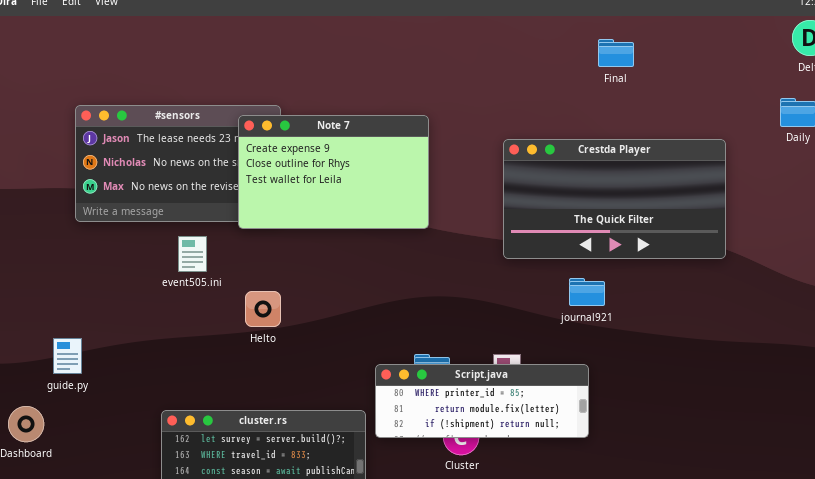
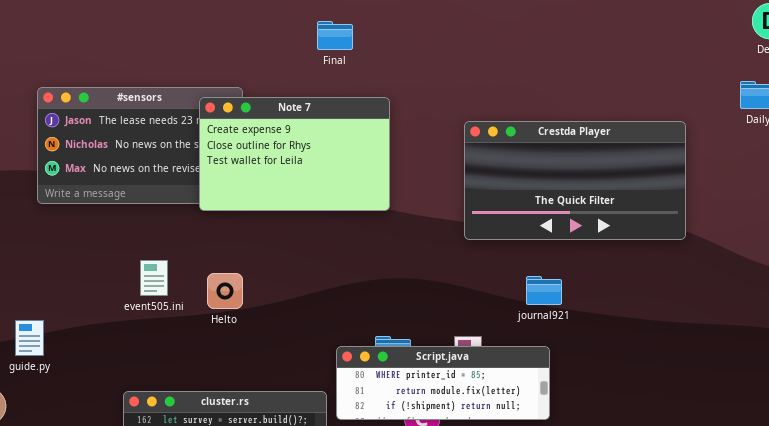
Final: [598,39,634,67] -> [317,21,353,50], moved
event505.ini: [178,236,207,272] -> [140,260,168,296], moved
journal921: [569,278,605,306] -> [526,276,562,305], moved

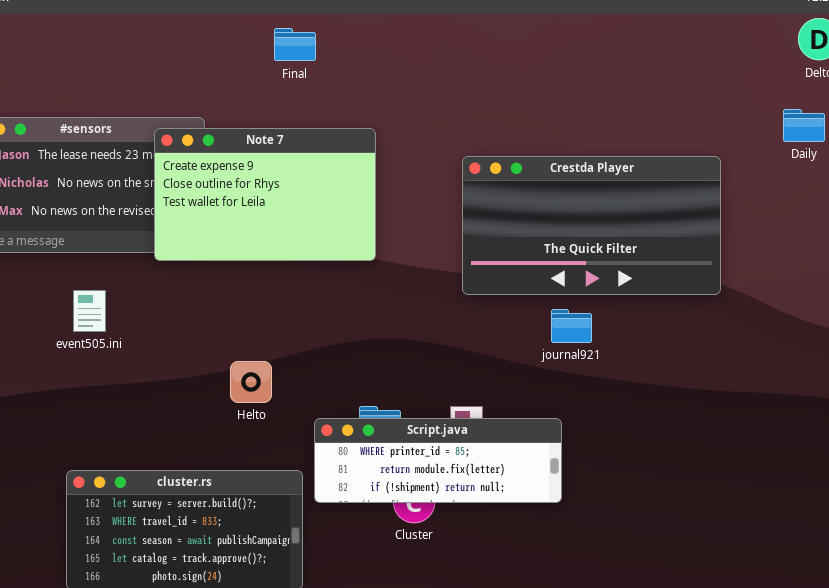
Final: [317,21,353,50] -> [274,28,316,61], moved
event505.ini: [140,260,168,296] -> [73,290,106,332], moved
Helto: [207,273,243,309] -> [230,361,272,403], moved
journal921: [526,276,562,305] -> [551,309,592,343], moved

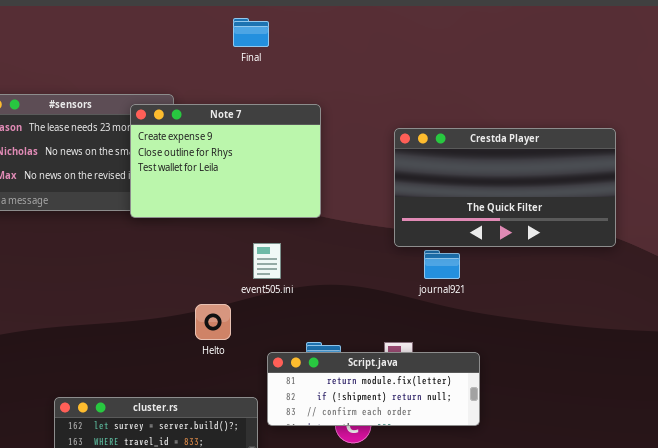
event505.ini: [73,290,106,332] -> [253,243,281,279], moved
journal921: [551,309,592,343] -> [424,250,460,279], moved
Script.java: [314,418,562,503] -> [267,352,480,426], scrolled down 1 row

